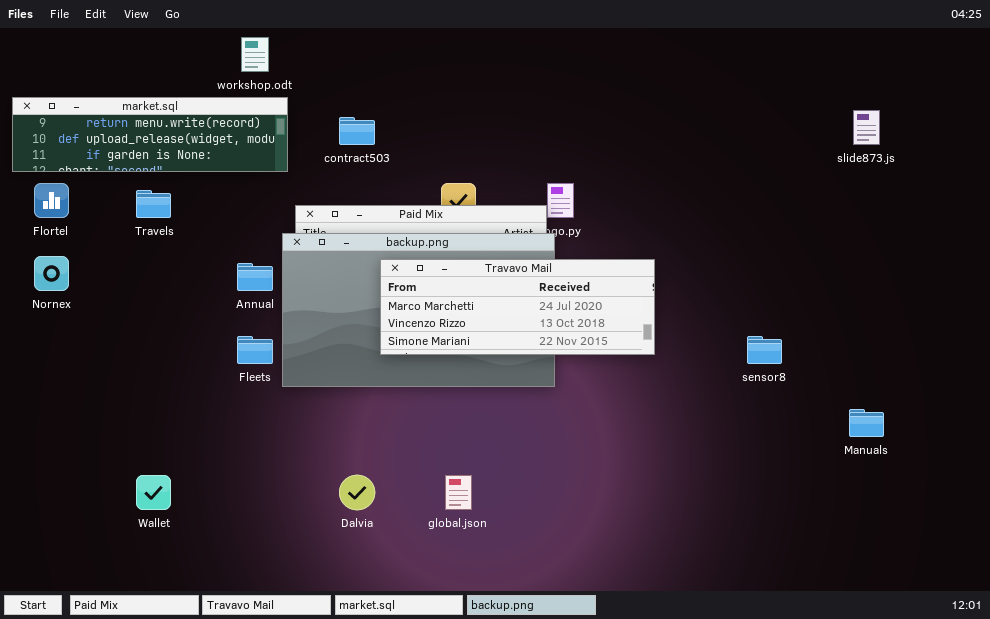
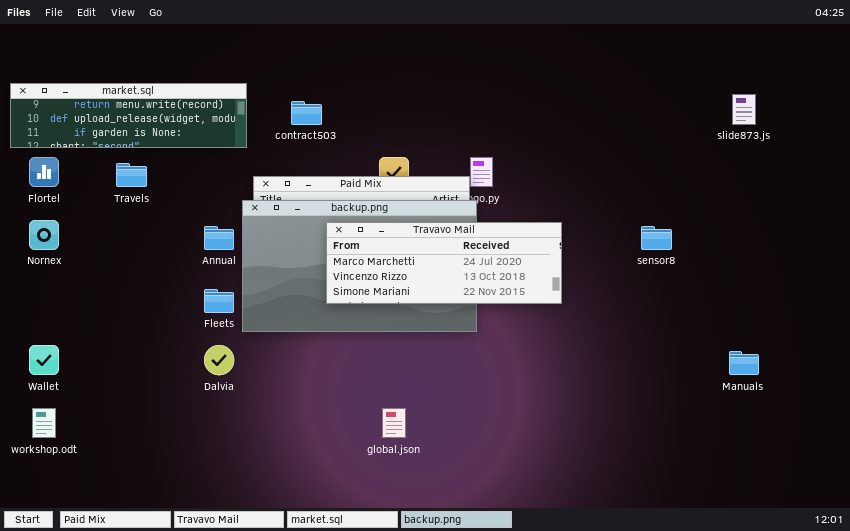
workshop.odt: [241,37,269,72] -> [32,408,56,438], moved
sensor8: [747,336,782,364] -> [641,226,672,250], moved
Wallet: [136,475,171,510] -> [29,345,59,375], moved
Dalvia: [339,475,375,510] -> [204,345,234,375], moved

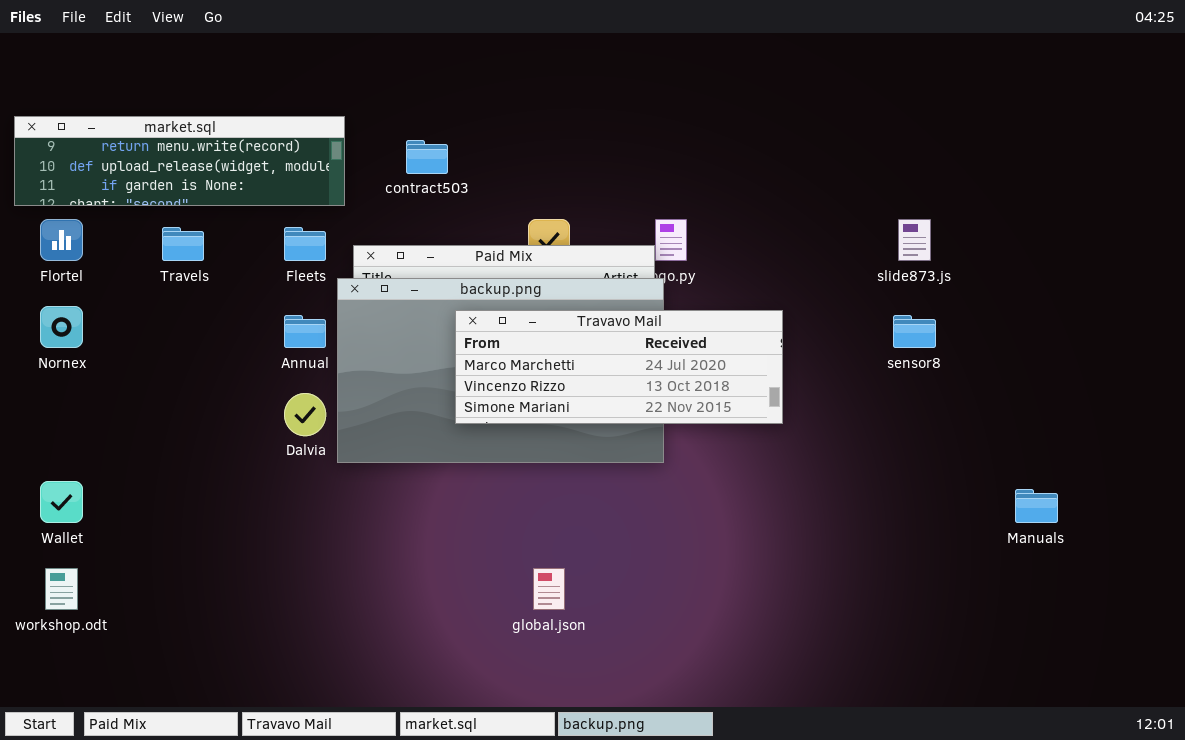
slide873.js: [732,94,756,125] -> [898,219,931,261], moved
Fleets: [204,289,234,313] -> [284,227,326,261], moved
Dalvia: [204,345,234,375] -> [284,393,326,436], moved

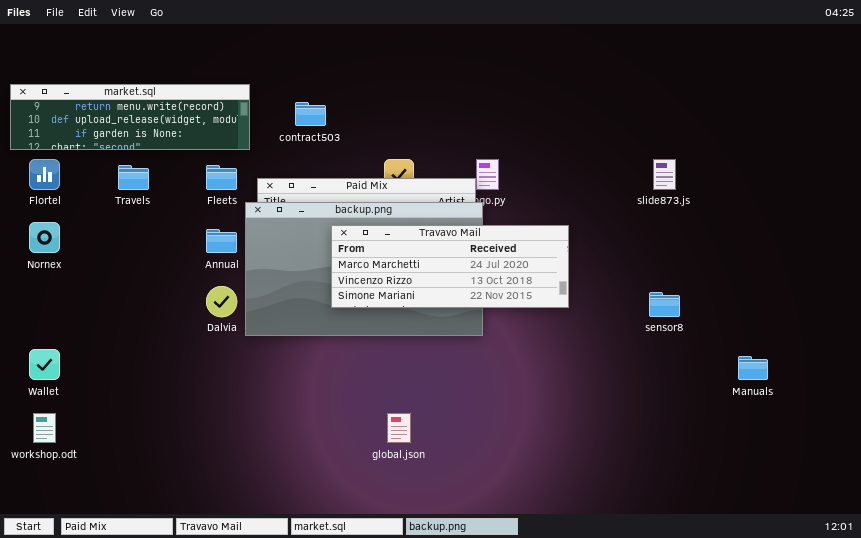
sensor8: [893,315,936,348] -> [649,292,680,317], moved

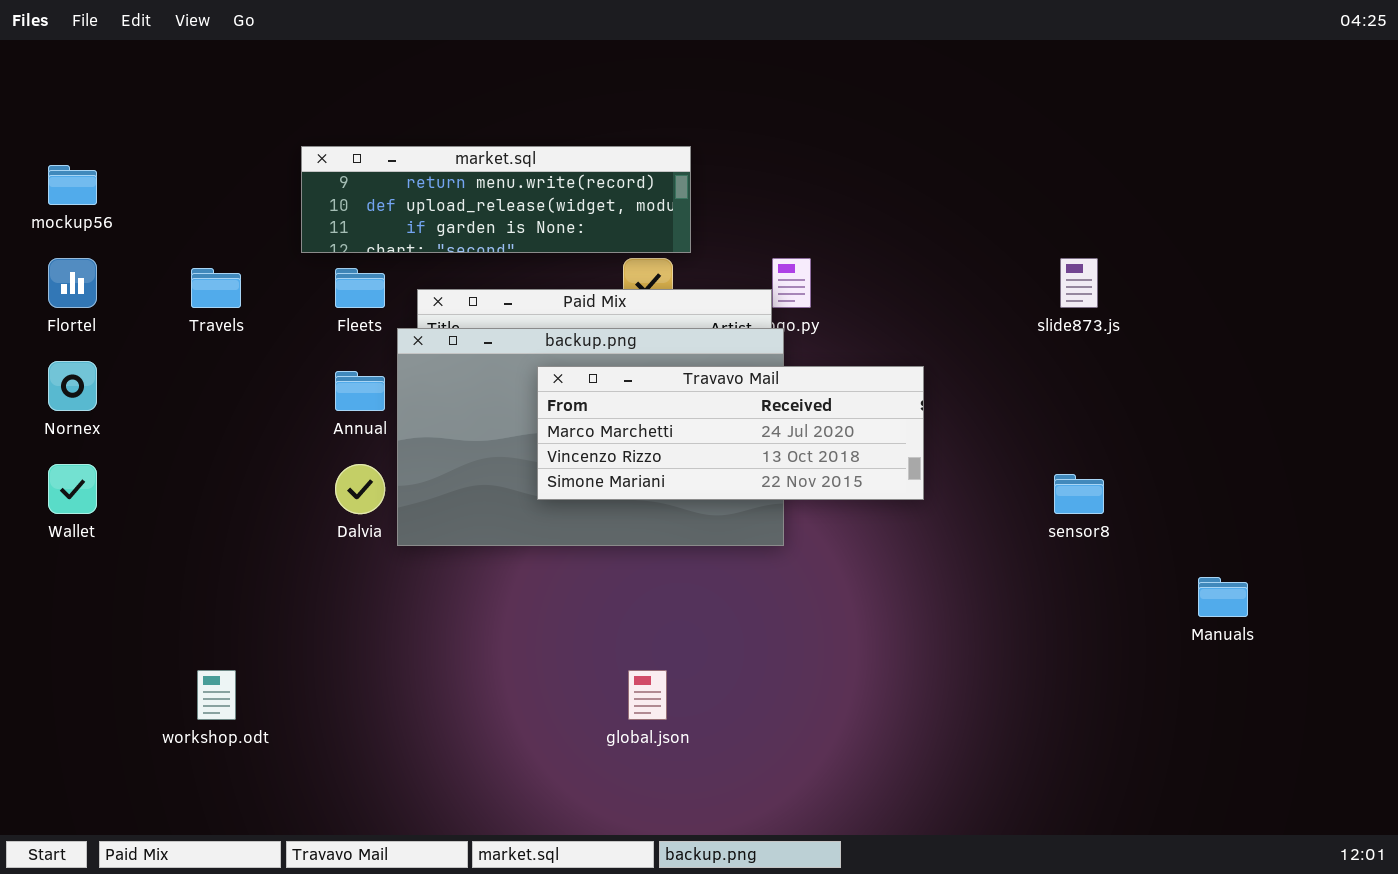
market.sql: [10,84,250,150] -> [301,146,691,253], moved
Wallet: [29,349,60,380] -> [48,464,97,514], moved
workshop.odt: [33,413,56,443] -> [197,670,236,720], moved

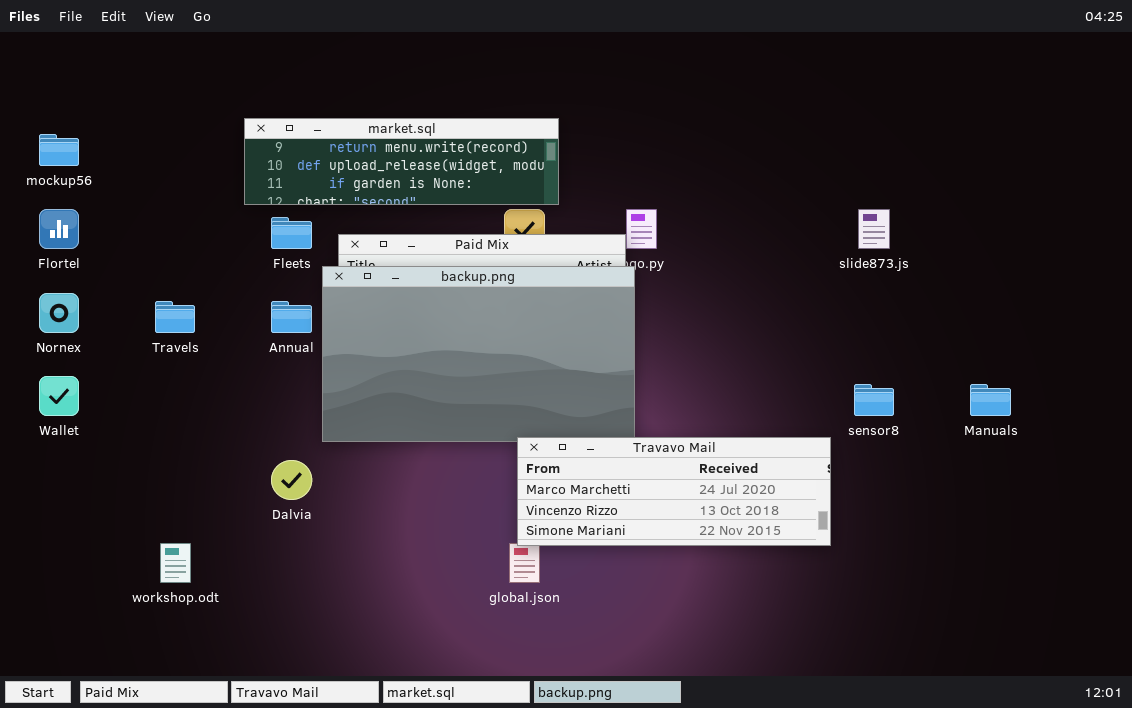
Travels: [191,268,241,308] -> [155,301,195,333], moved
Travavo Mail: [537,366,924,500] -> [517,437,831,546], moved
Dalvia: [335,464,385,514] -> [271,460,312,500], moved
Manuals: [1198,577,1248,617] -> [970,384,1011,416], moved

